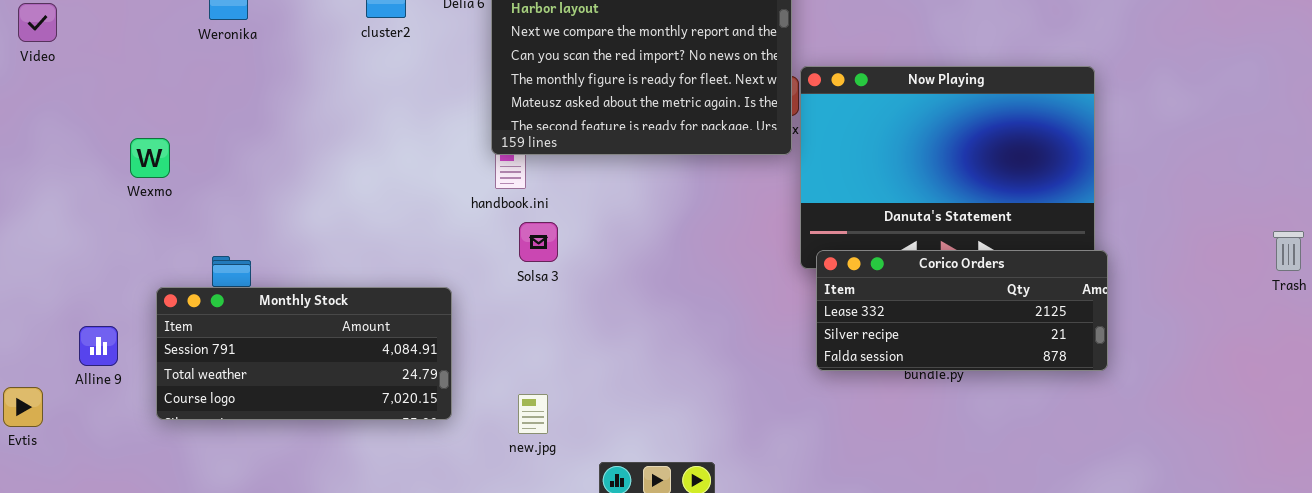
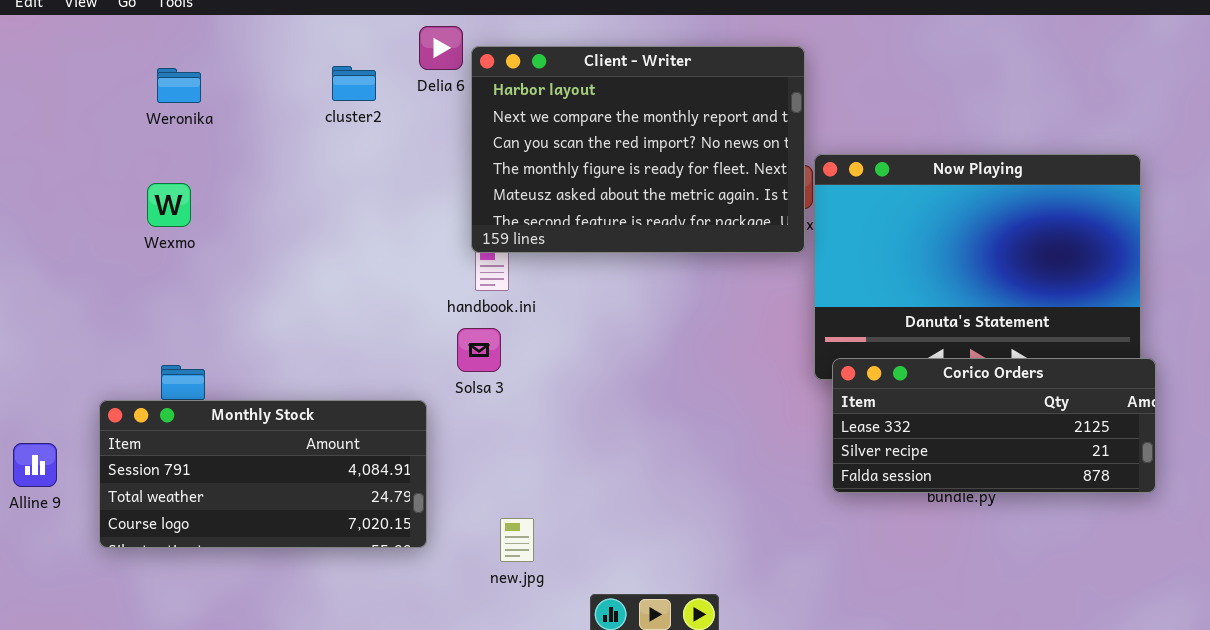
Wexmo: [130,138,170,178] -> [147,183,191,227], moved
Solsa 3: [519,222,558,262] -> [457,328,501,372], moved

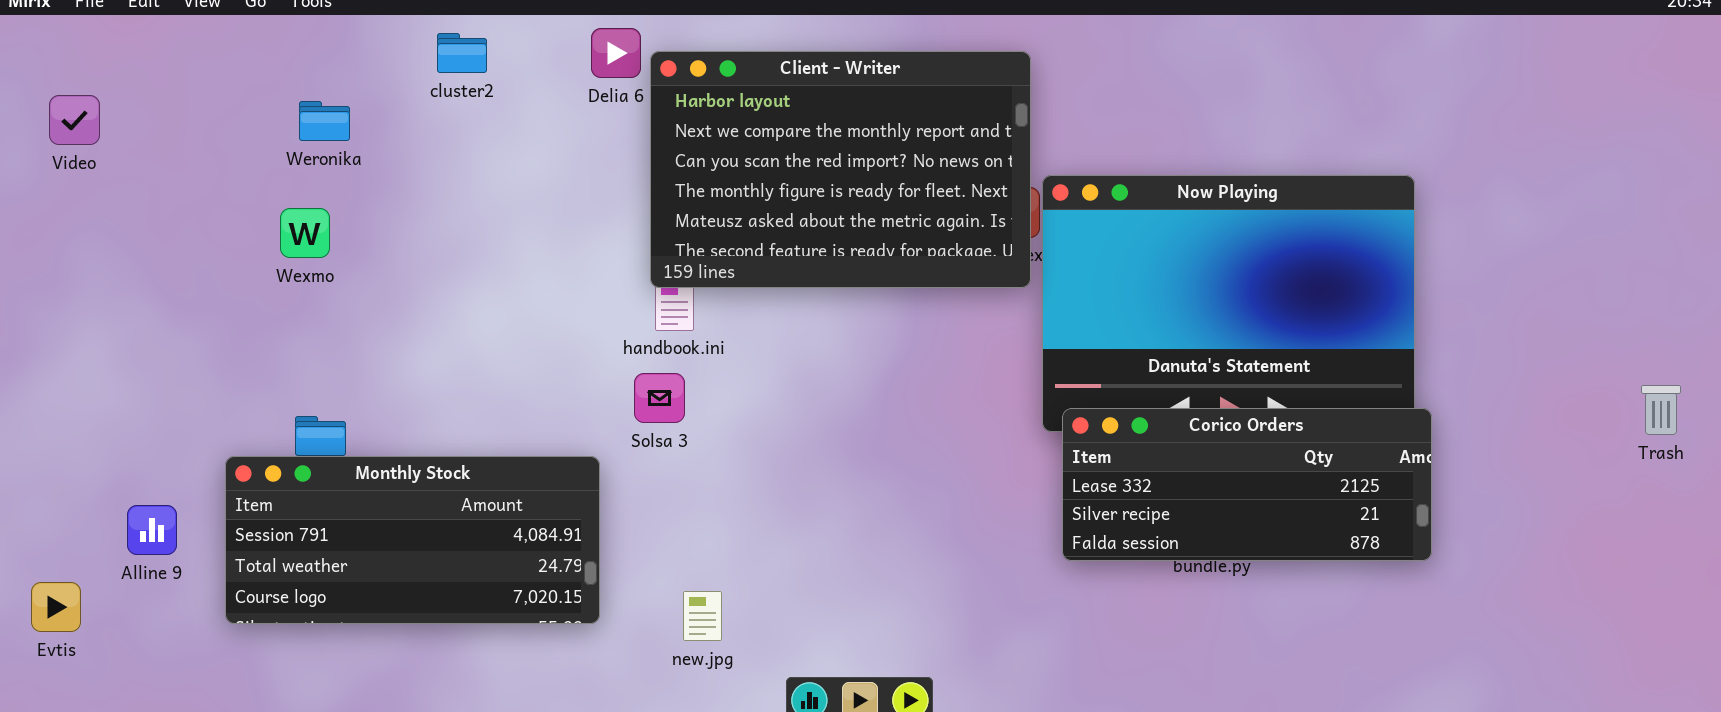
cluster2: [332,66,376,101] -> [437,33,487,73], moved
Weronika: [157,68,201,103] -> [299,101,350,141], moved

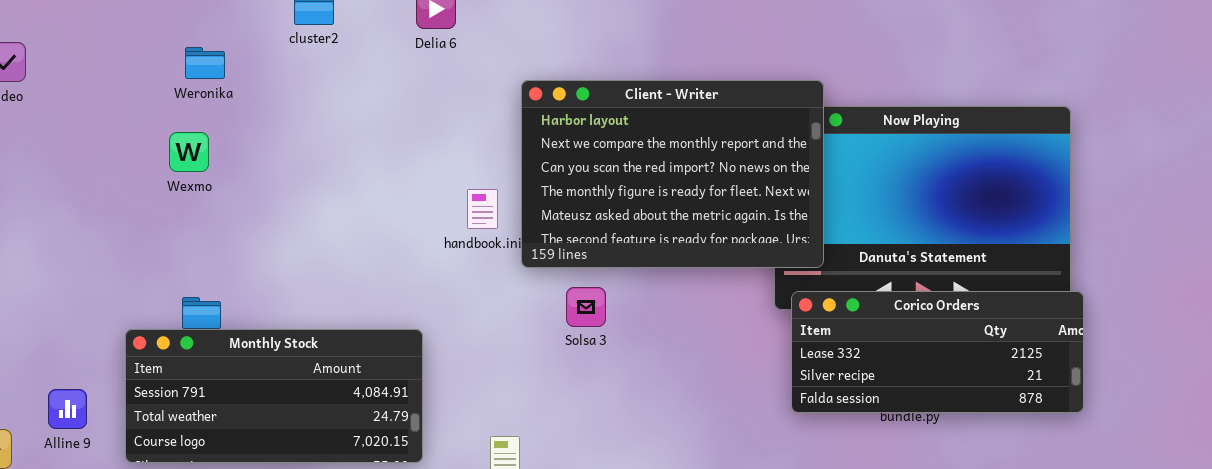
Client - Writer: [650,51,1031,288] -> [521,80,824,268], moved
Solsa 3: [634,373,685,423] -> [566,287,606,327], moved
Alline 9: [127,505,177,555] -> [48,389,87,429], moved

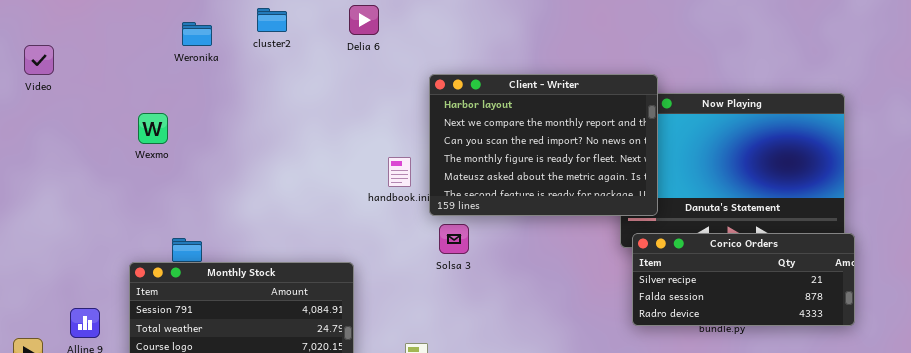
Weronika: [185,47,225,79] -> [182,22,212,46], moved
Wexmo: [169,132,209,172] -> [138,113,168,144], moved
Solsa 3: [566,287,606,327] -> [439,224,469,254], moved
Corico Orders: [791,291,1084,413] -> [632,233,855,326], scrolled down 1 row

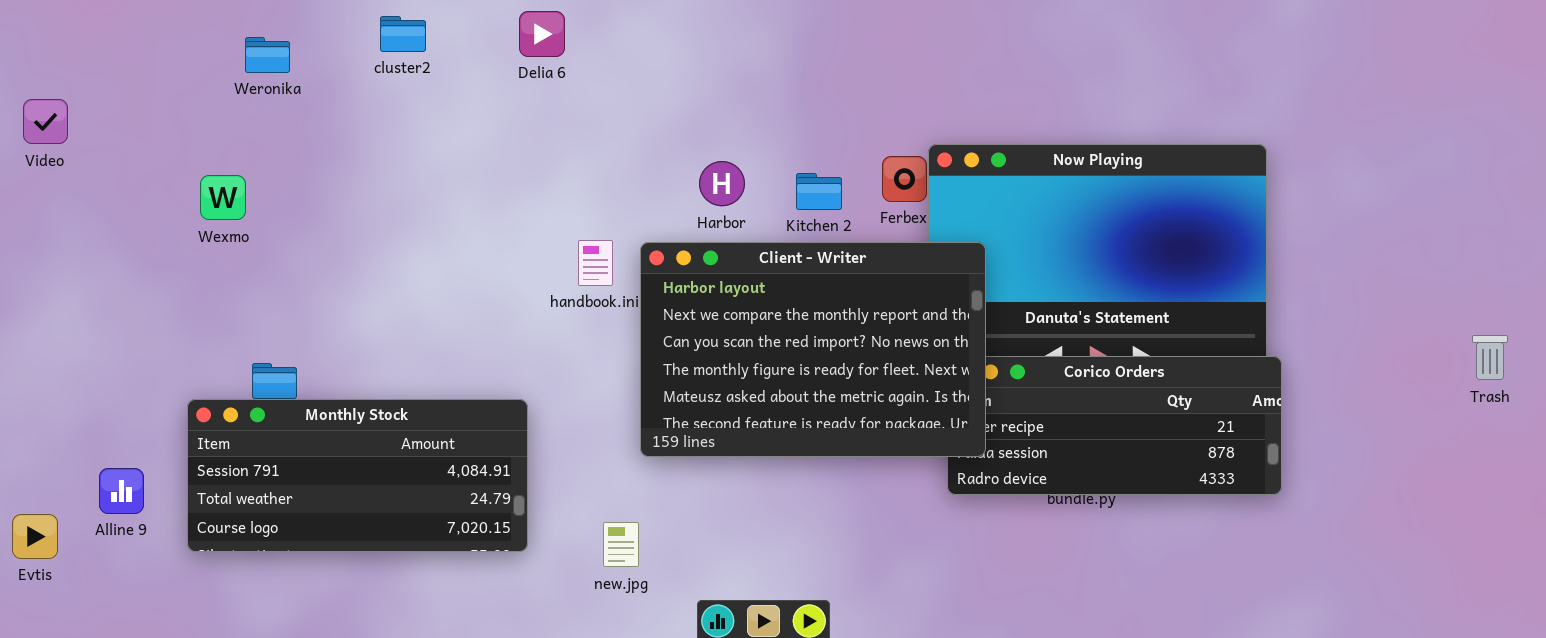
Weronika: [182,22,212,46] -> [245,37,290,73], moved
Video: [24,45,54,75] -> [23,99,68,144], moved
Client - Writer: [429,74,658,216] -> [640,242,986,457], moved

